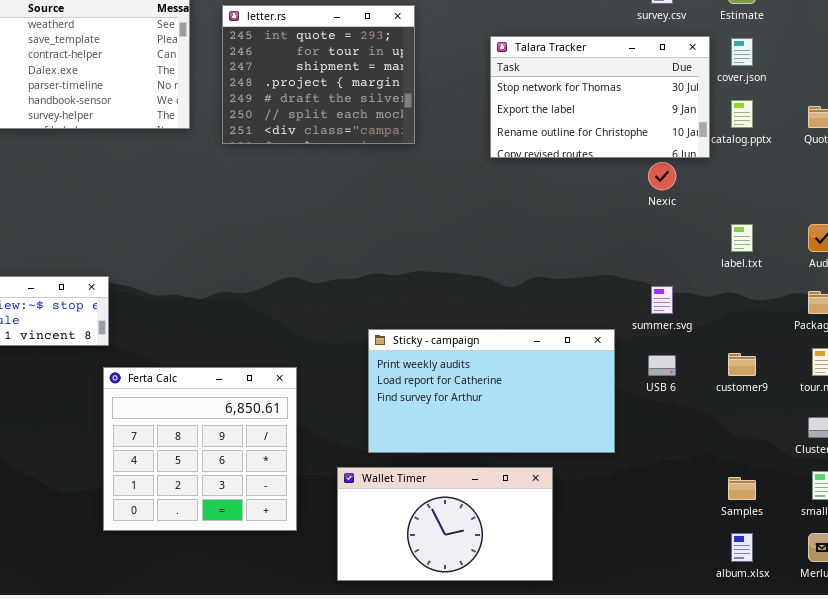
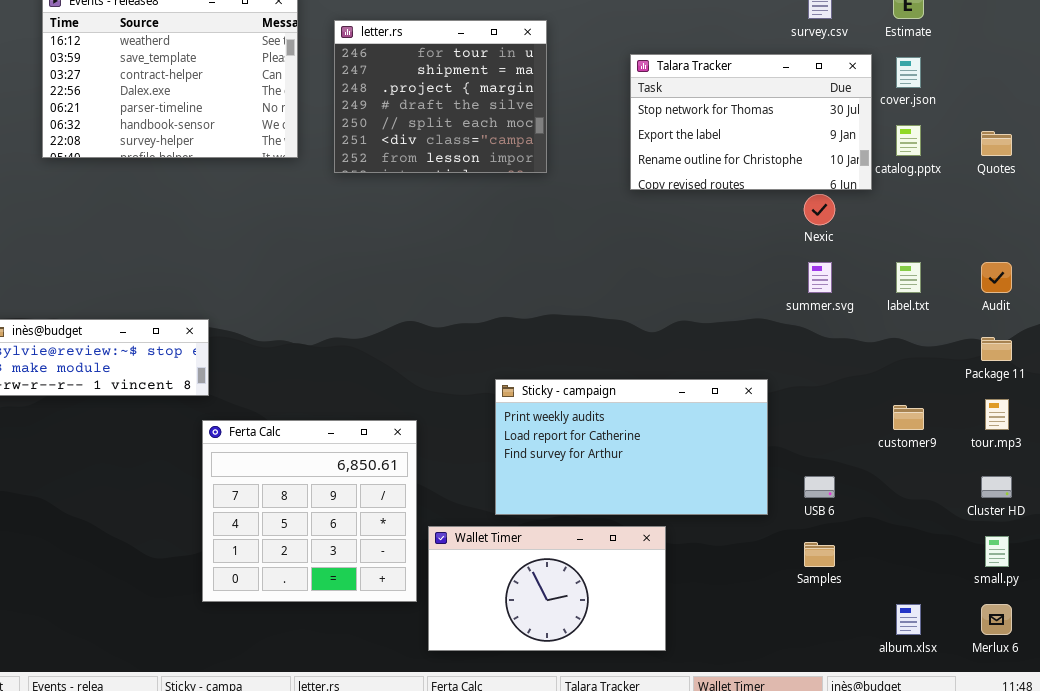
letter.rs: [222,5,415,144] -> [334,20,547,173], scrolled down 1 row
summer.svg: [651,286,673,314] -> [808,262,832,293], moved
USB 6: [648,355,676,376] -> [804,476,835,498], moved
Wallet Timer: [337,467,553,581] -> [428,526,666,651], moved
Samples: [728,477,756,500] -> [804,542,835,567], moved

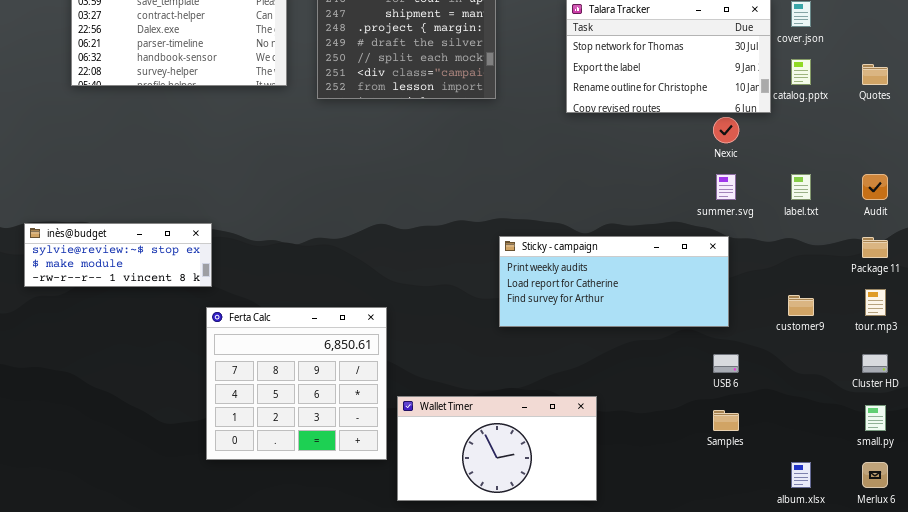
Sticky - campaign: [495,379,768,515] -> [499,236,729,327], moved, resized

